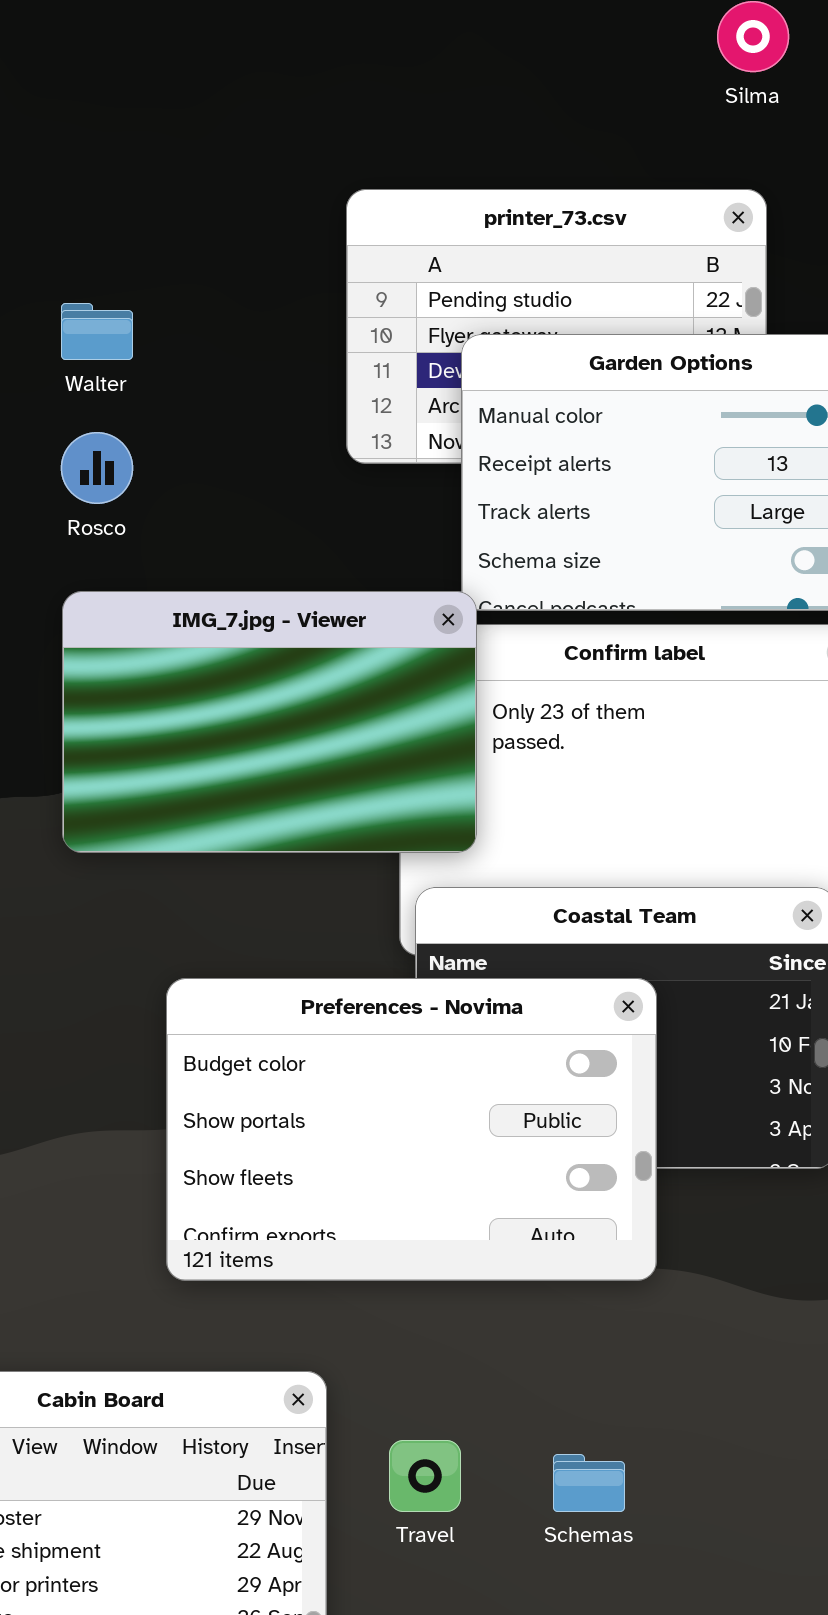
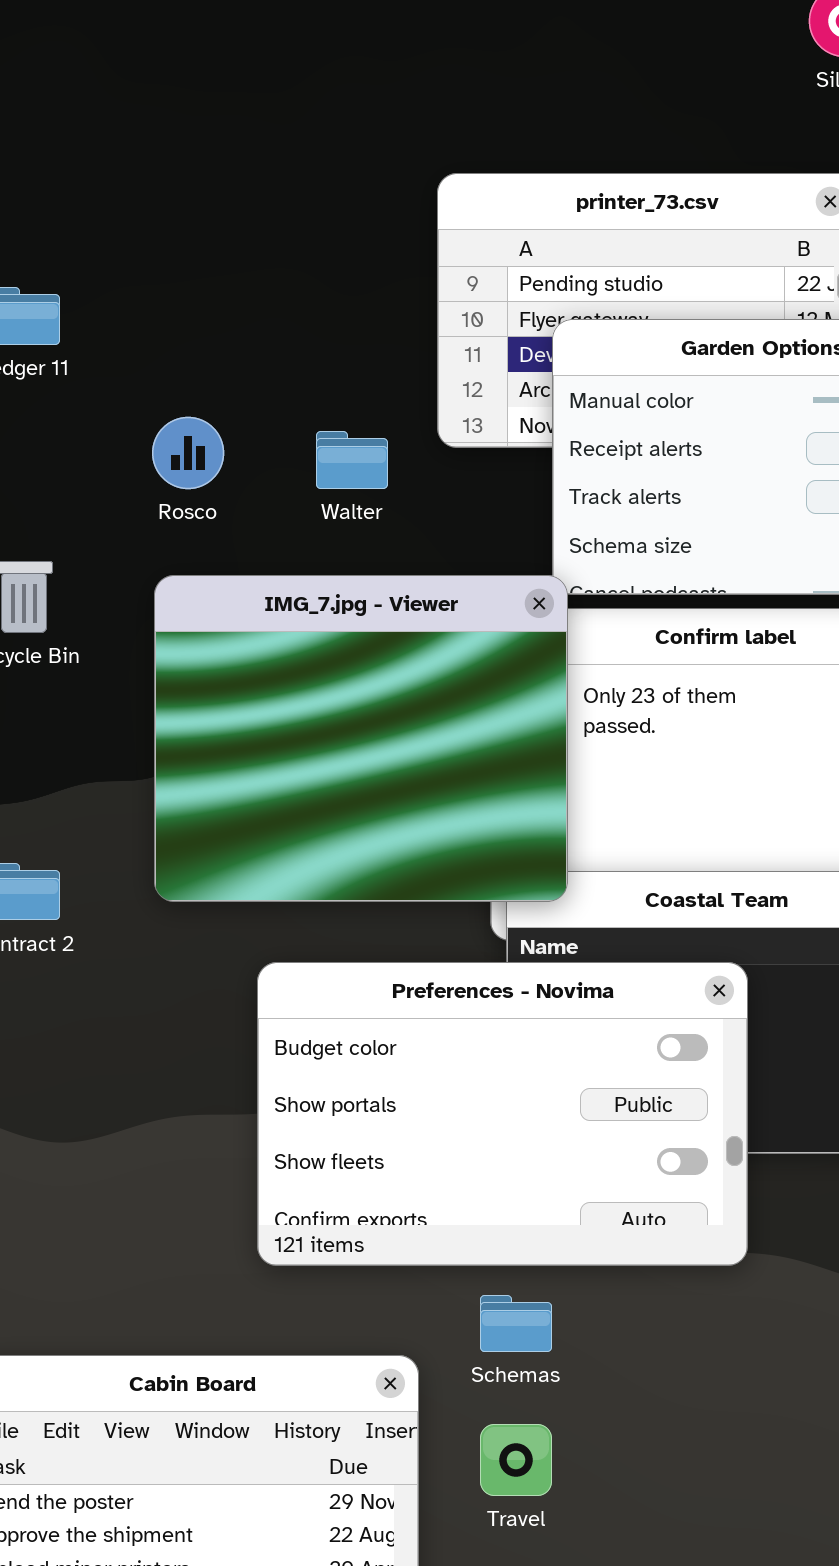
Walter: [61,303,133,360] -> [316,431,388,489], moved
IMG_7.jpg - Viewer: [62,591,477,853] -> [154,575,568,902], resized
Schemas: [553,1454,625,1512] -> [480,1295,552,1352], moved

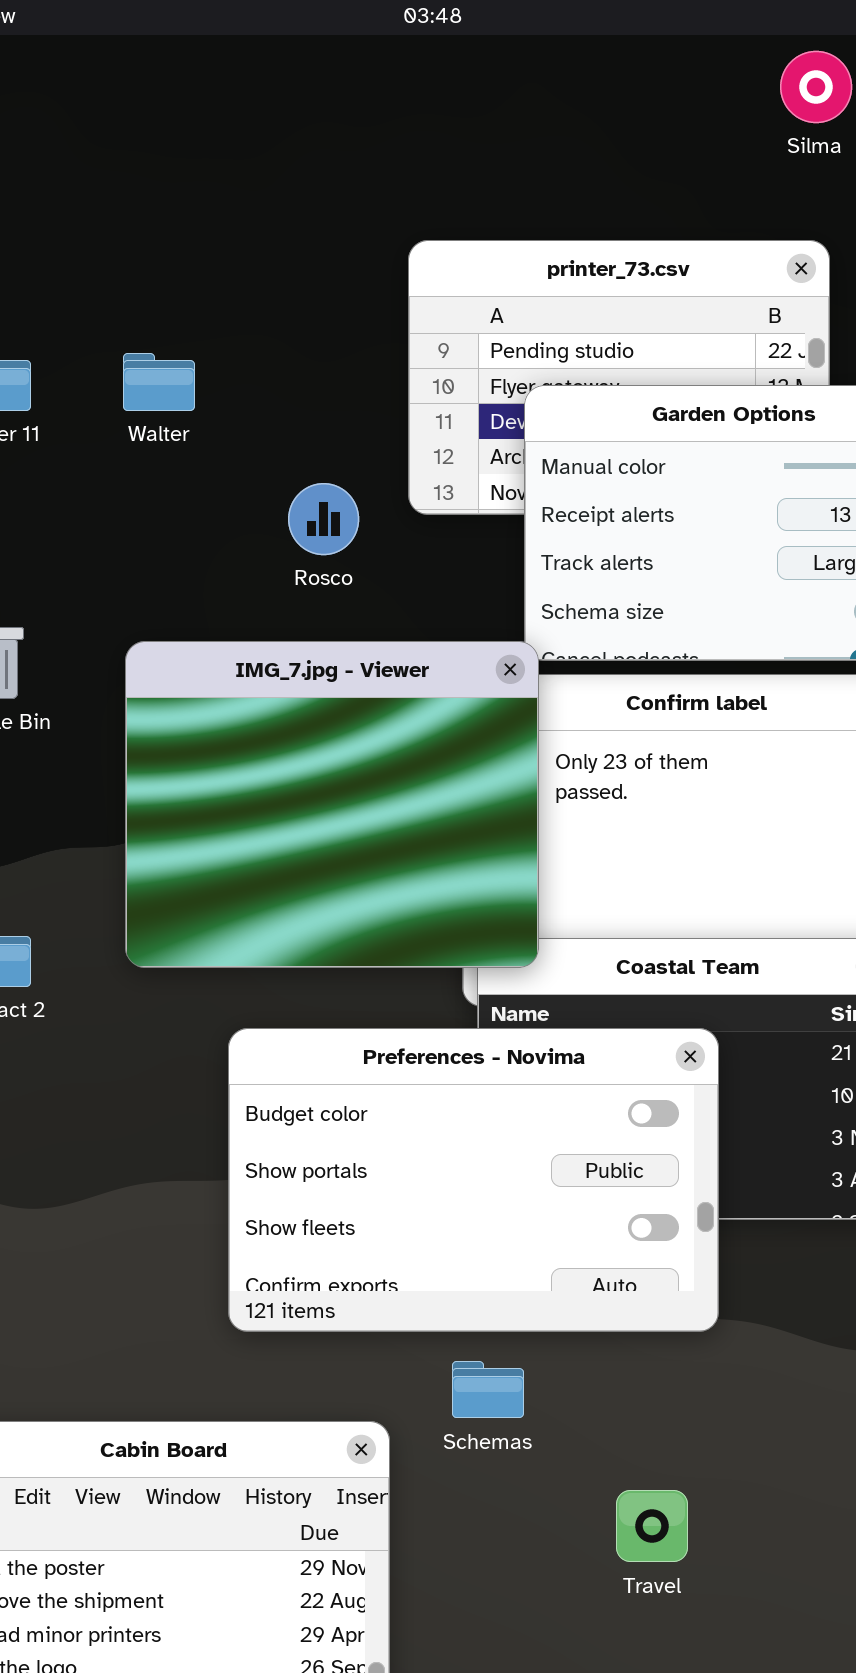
Rosco: [152,417,224,489] -> [288,483,359,555], moved
Walter: [316,431,388,489] -> [123,353,195,411], moved
Travel: [480,1424,552,1496] -> [616,1490,688,1562], moved

